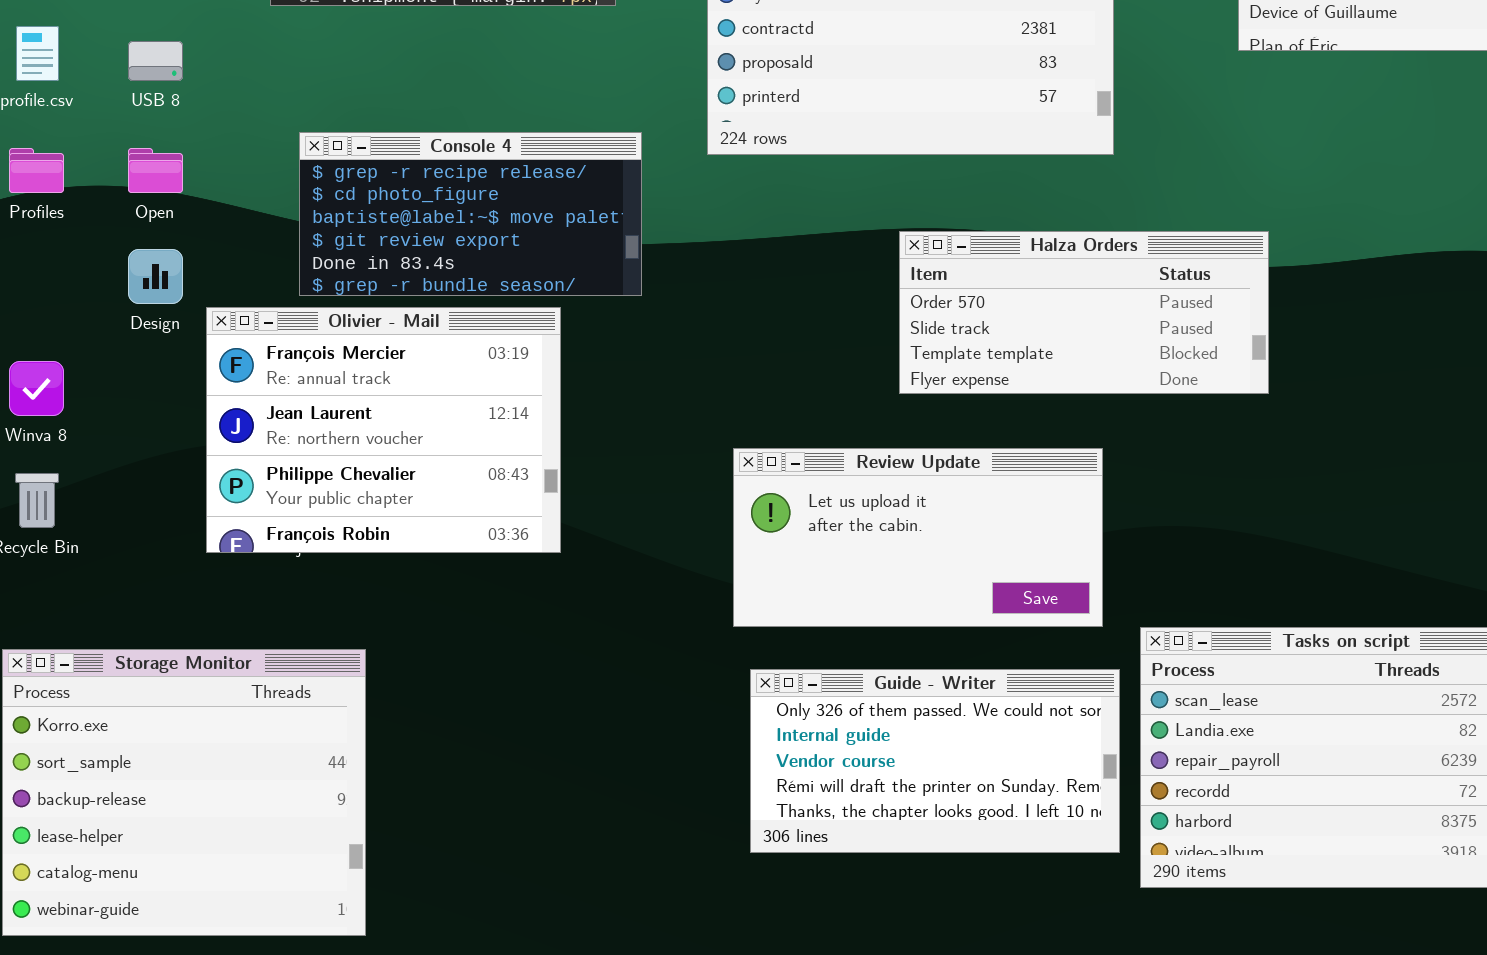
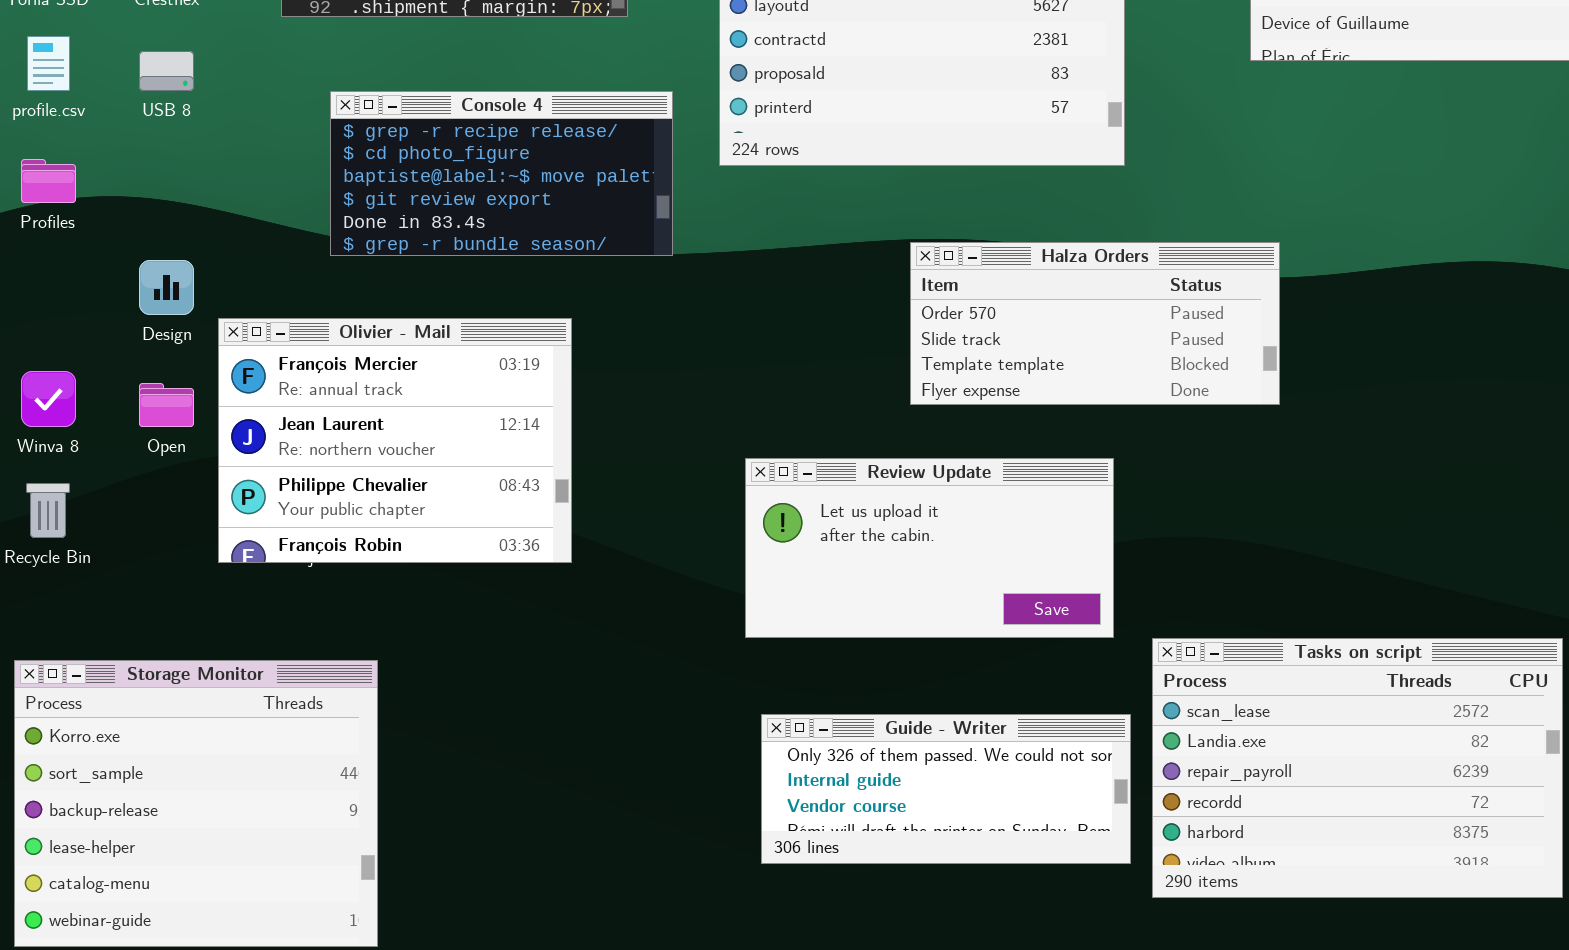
Console 4: [299,132,642,296] -> [330,91,673,256], moved
Open: [128,148,183,193] -> [139,383,194,427], moved
Guide - Writer: [750,669,1120,853] -> [761,714,1131,864], resized

